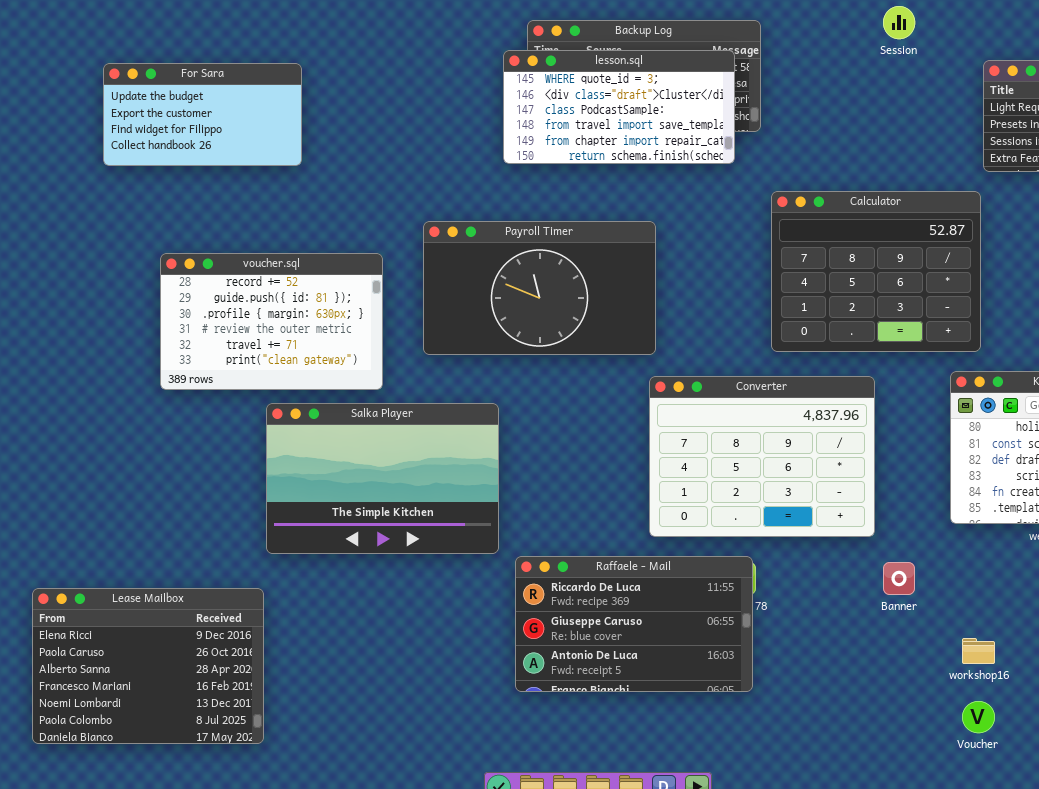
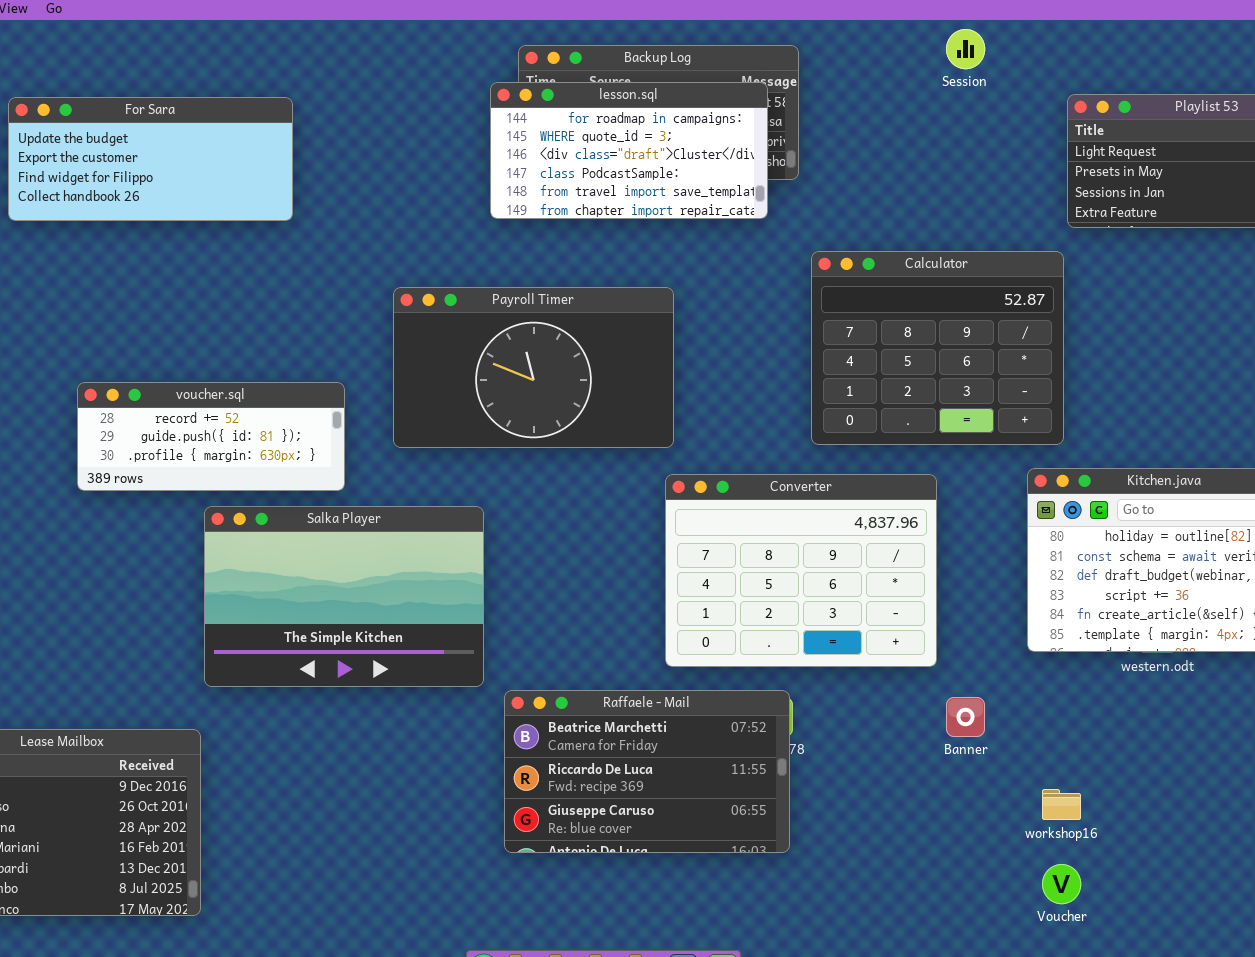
lesson.sql: [503,50,735,164] -> [490,82,768,219], scrolled up 1 row
For Sara: [103,63,302,166] -> [8,97,293,221], resized
voucher.sql: [160,253,383,390] -> [77,382,345,491], resized
Raffaele - Mail: [515,556,753,692] -> [504,690,790,853], scrolled up 1 row

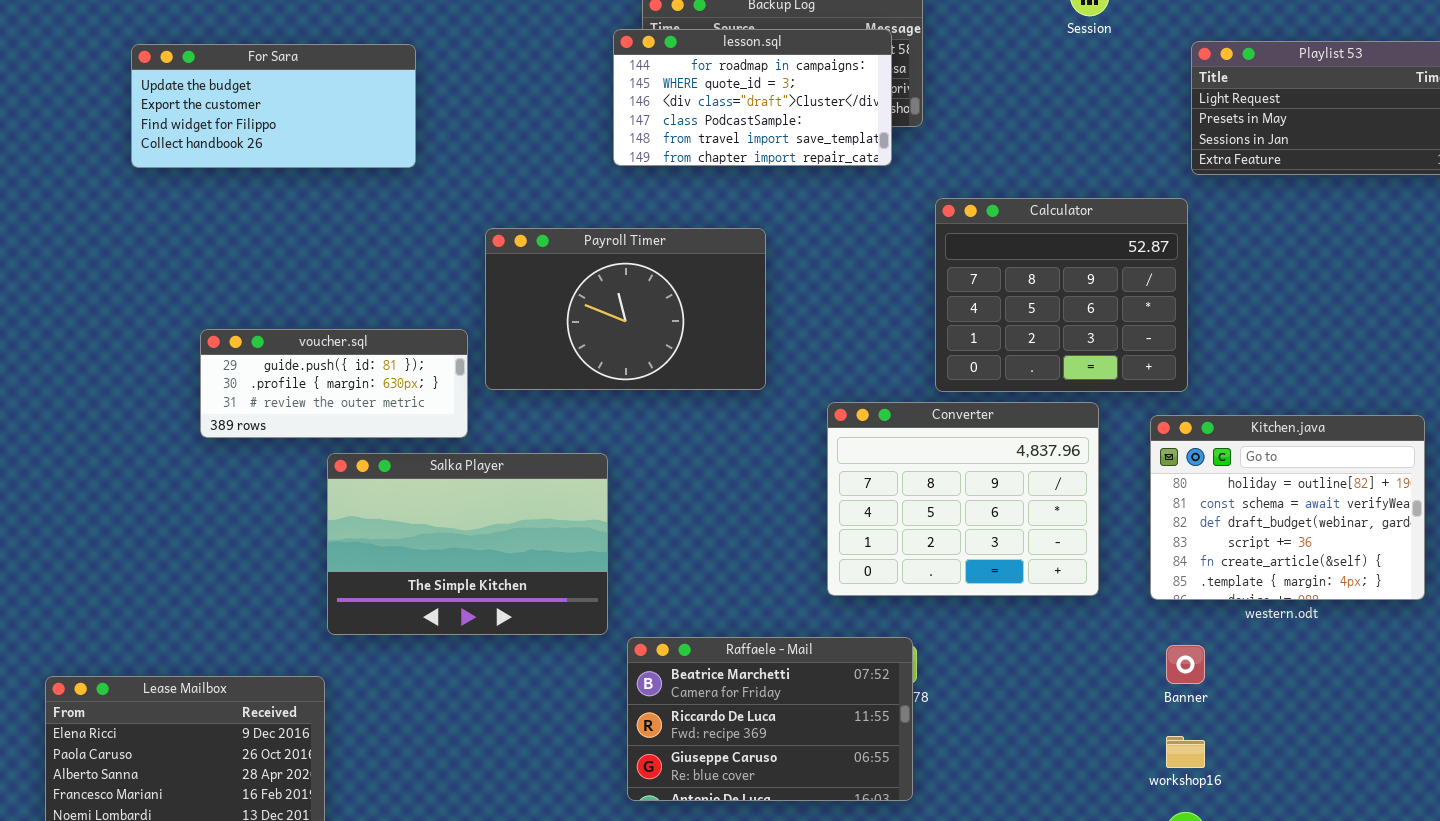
Payroll Timer: [393,287,674,448] -> [485,228,766,390], moved
voucher.sql: [77,382,345,491] -> [200,329,468,438], scrolled down 1 row
Converter: [665,474,937,667] -> [827,402,1099,596], moved
Banner: [946,697,985,737] -> [1166,645,1205,684], moved

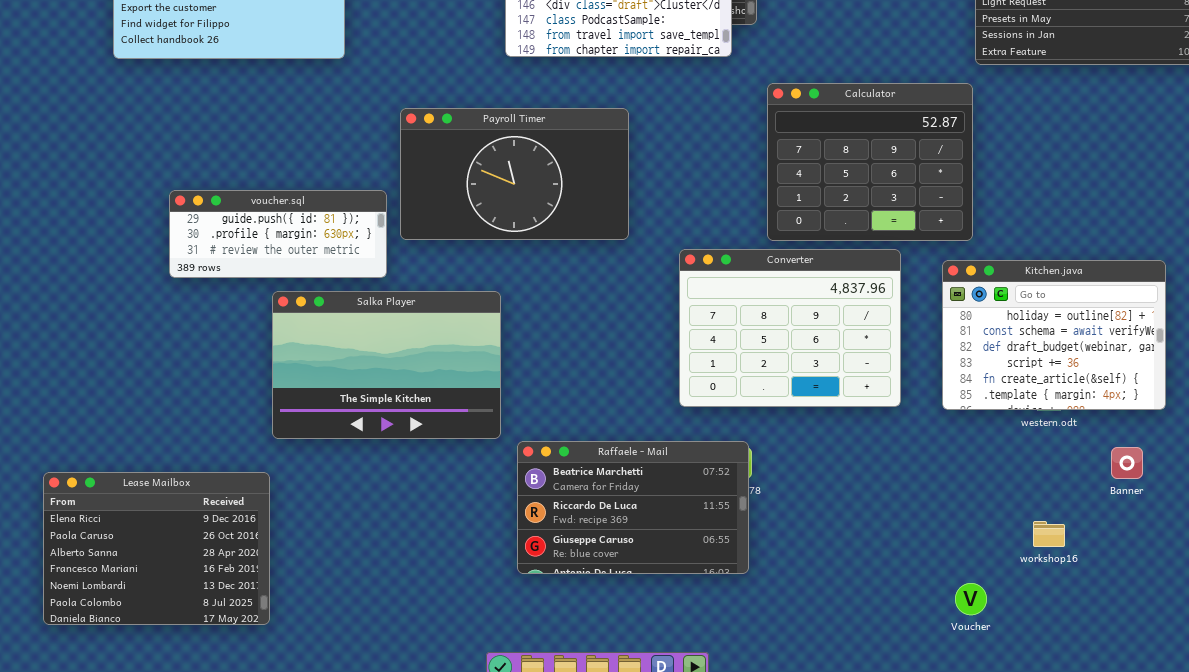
Banner: [1166,645,1205,684] -> [1111,447,1143,479], moved
workshop16: [1166,736,1205,768] -> [1033,521,1065,547], moved

